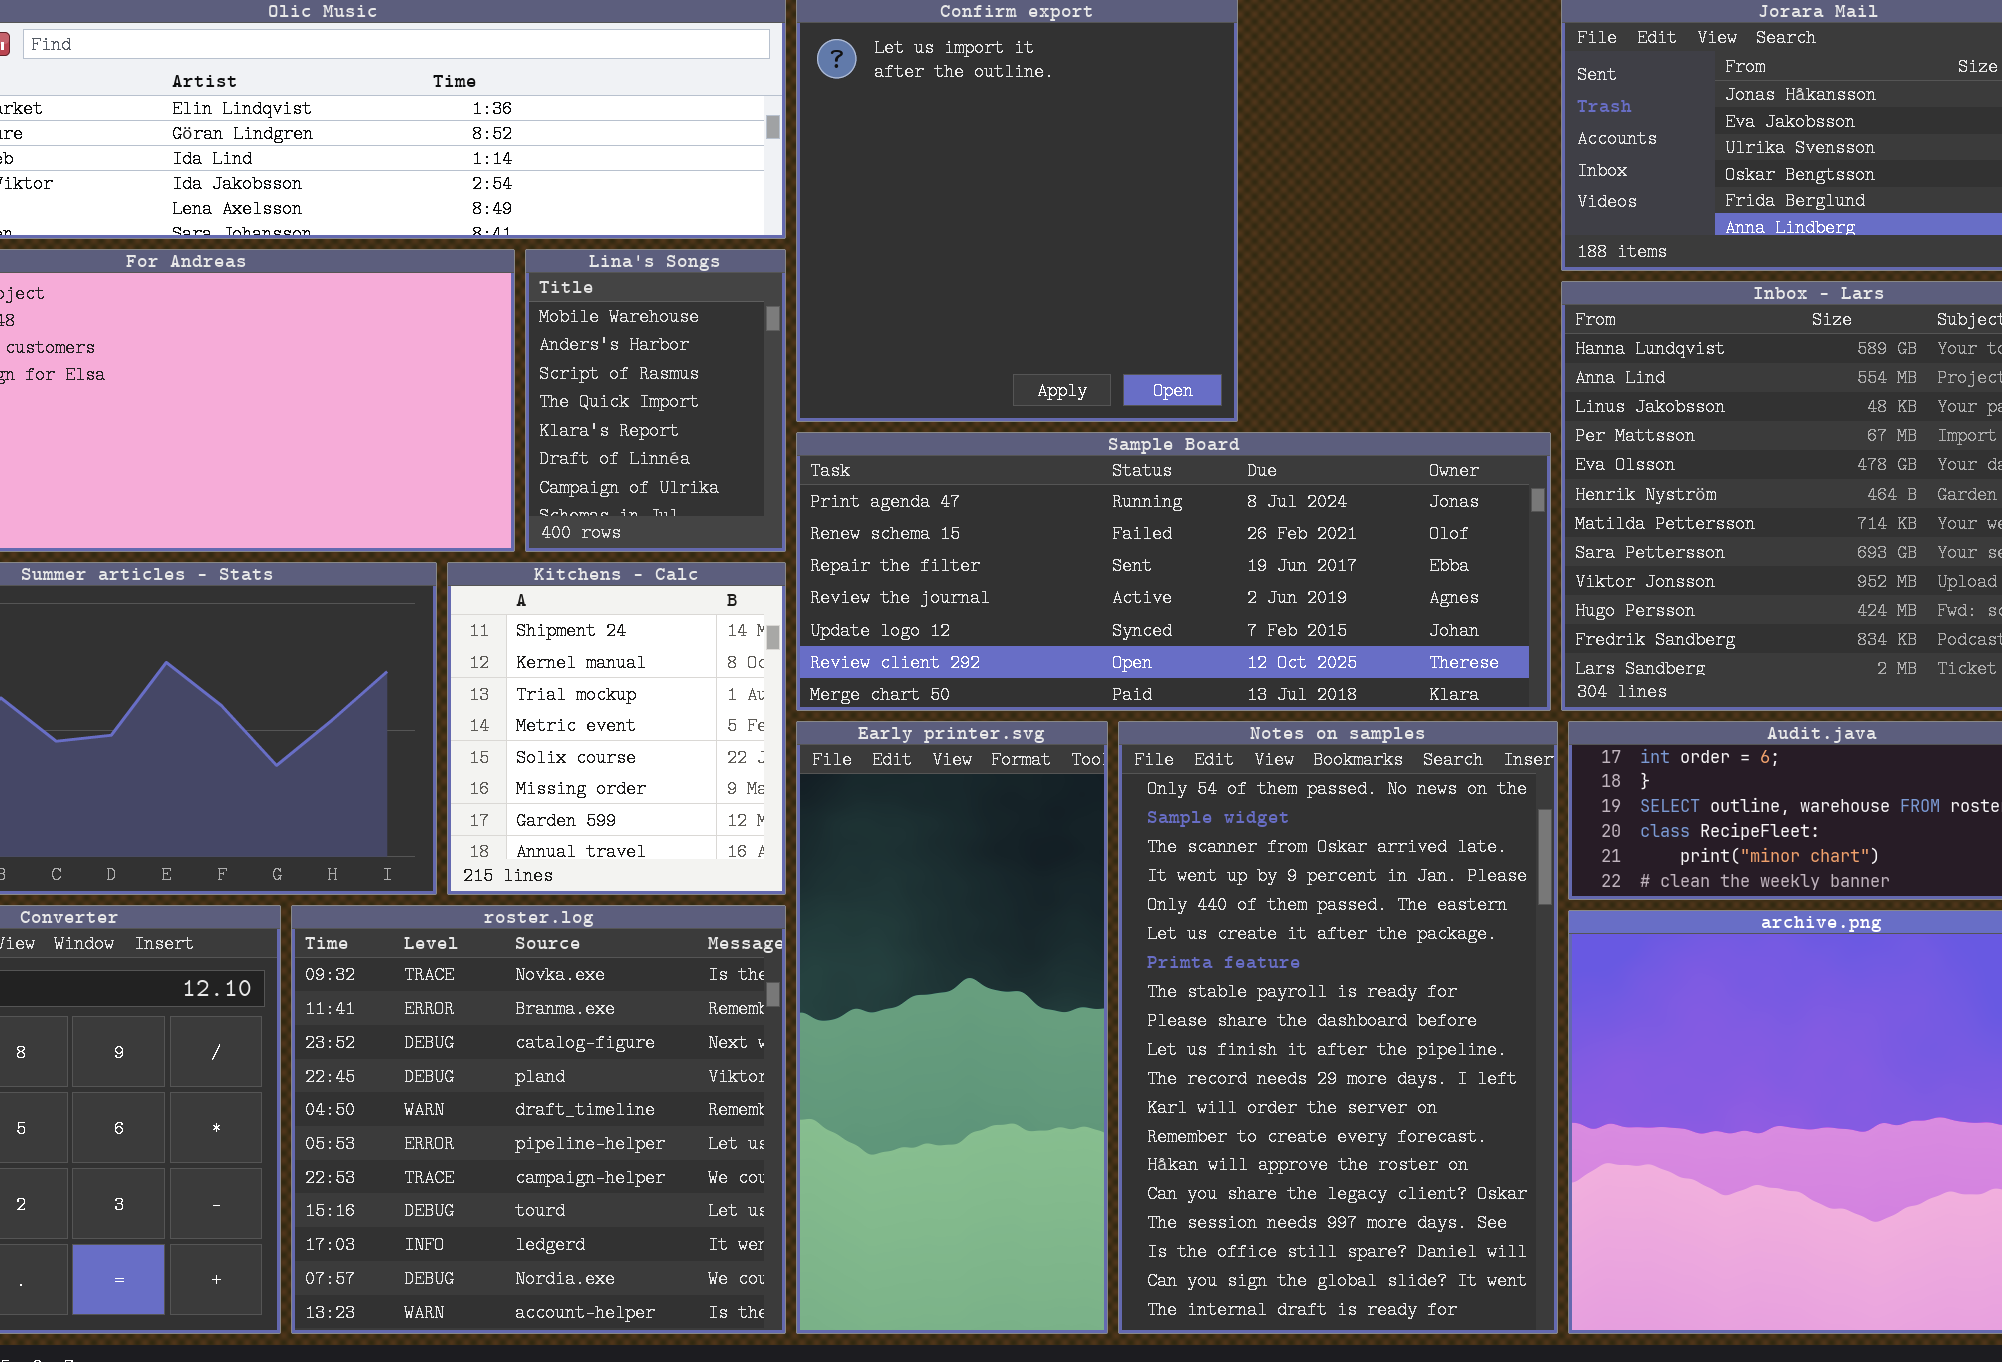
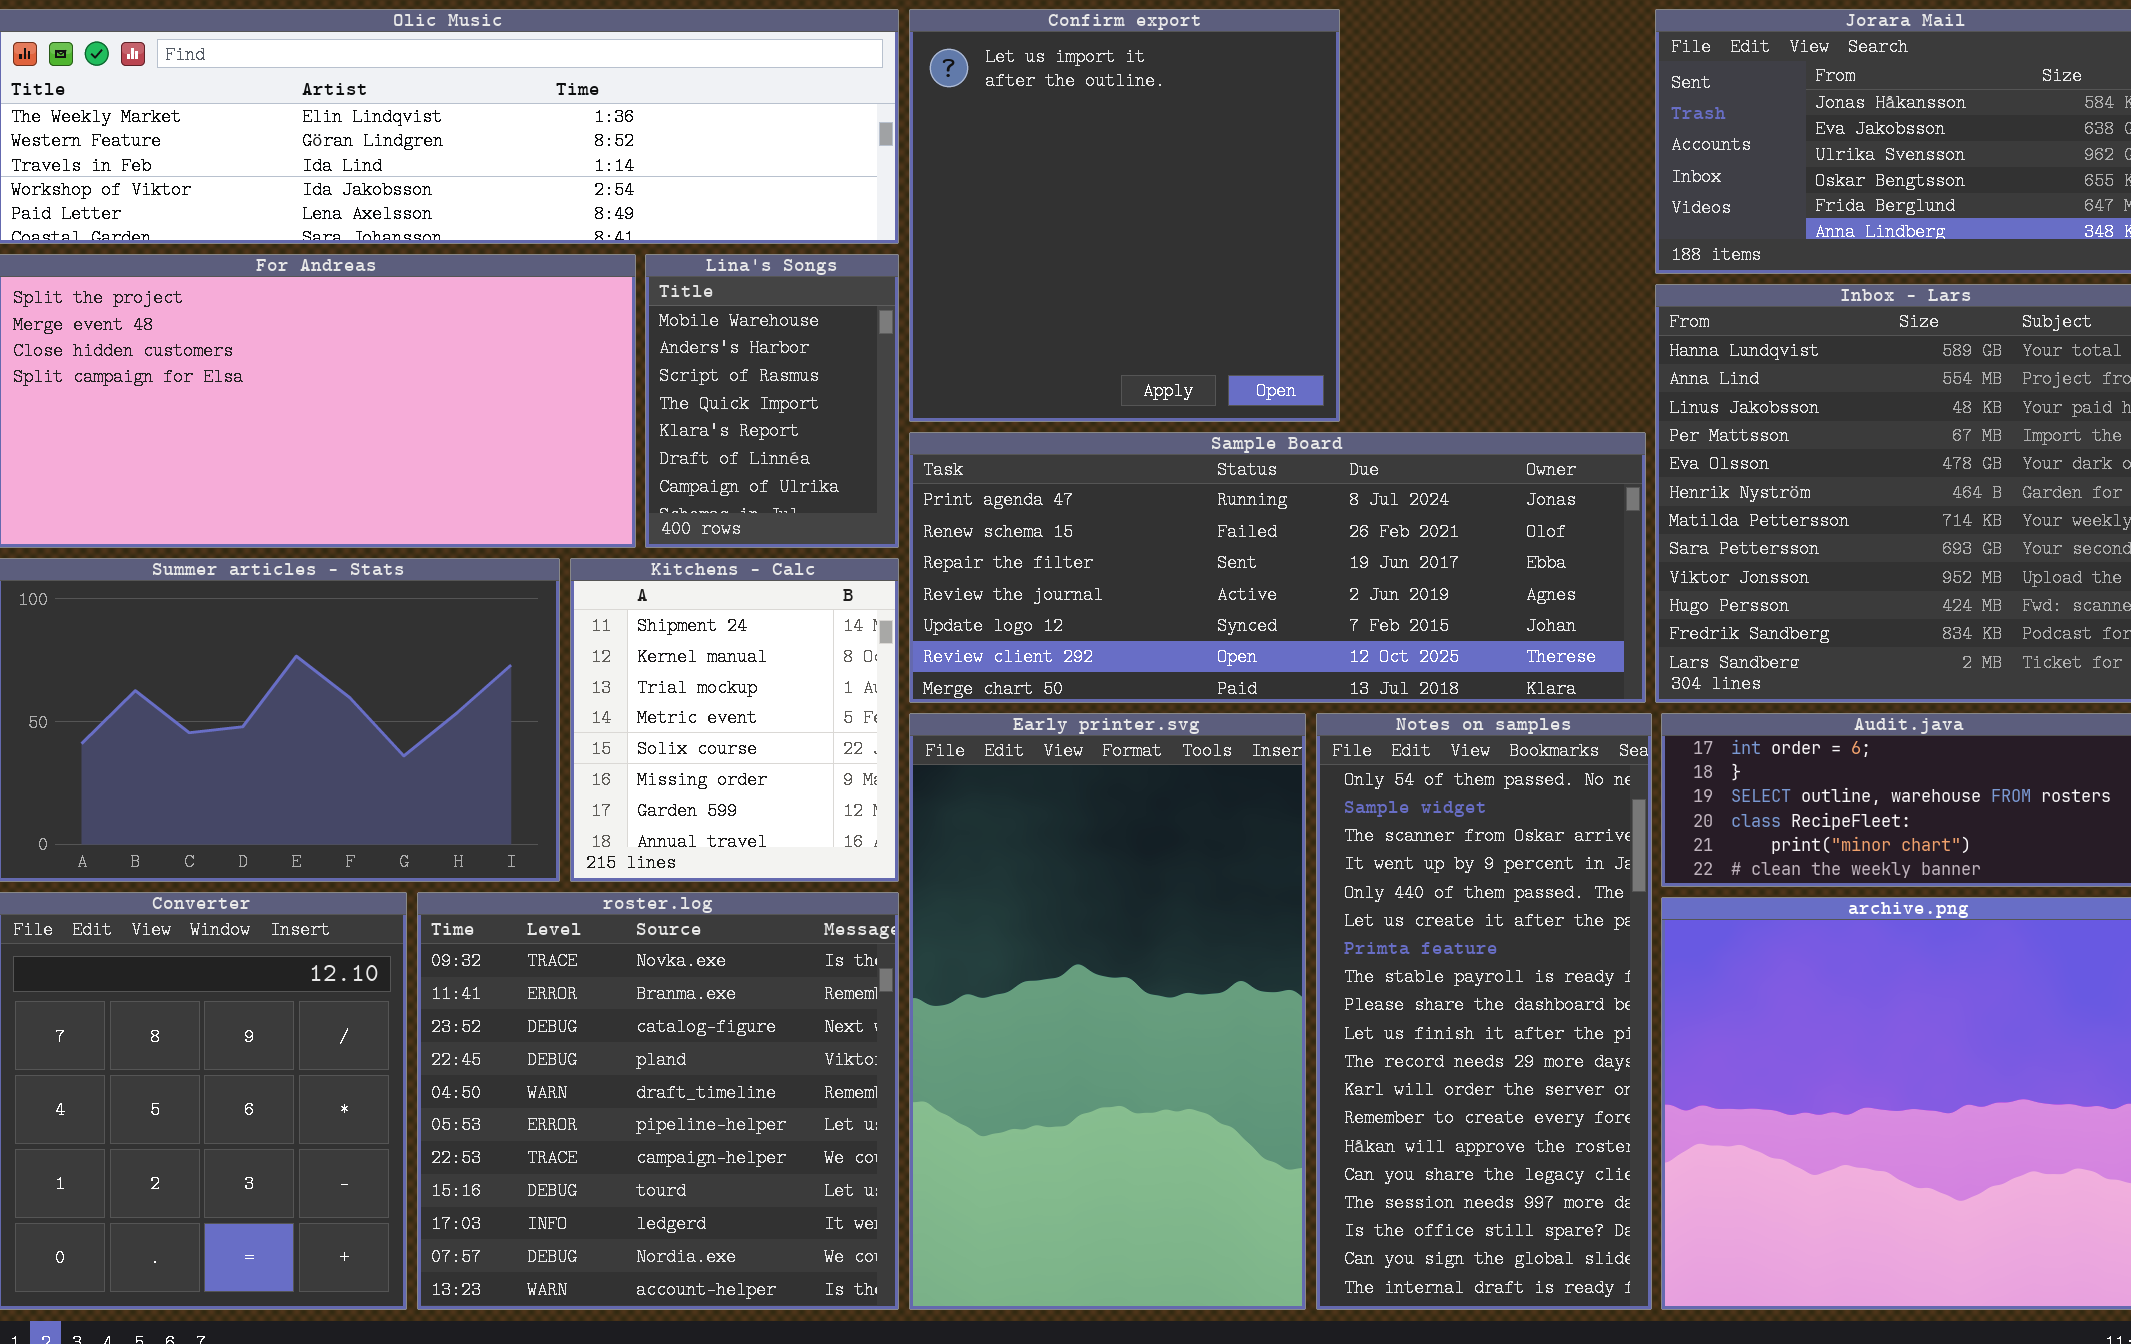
Early printer.svg: [796,721,1108,1334] -> [909,713,1306,1310], resized
Notes on samples: [1118,721,1558,1334] -> [1316,713,1652,1310], resized

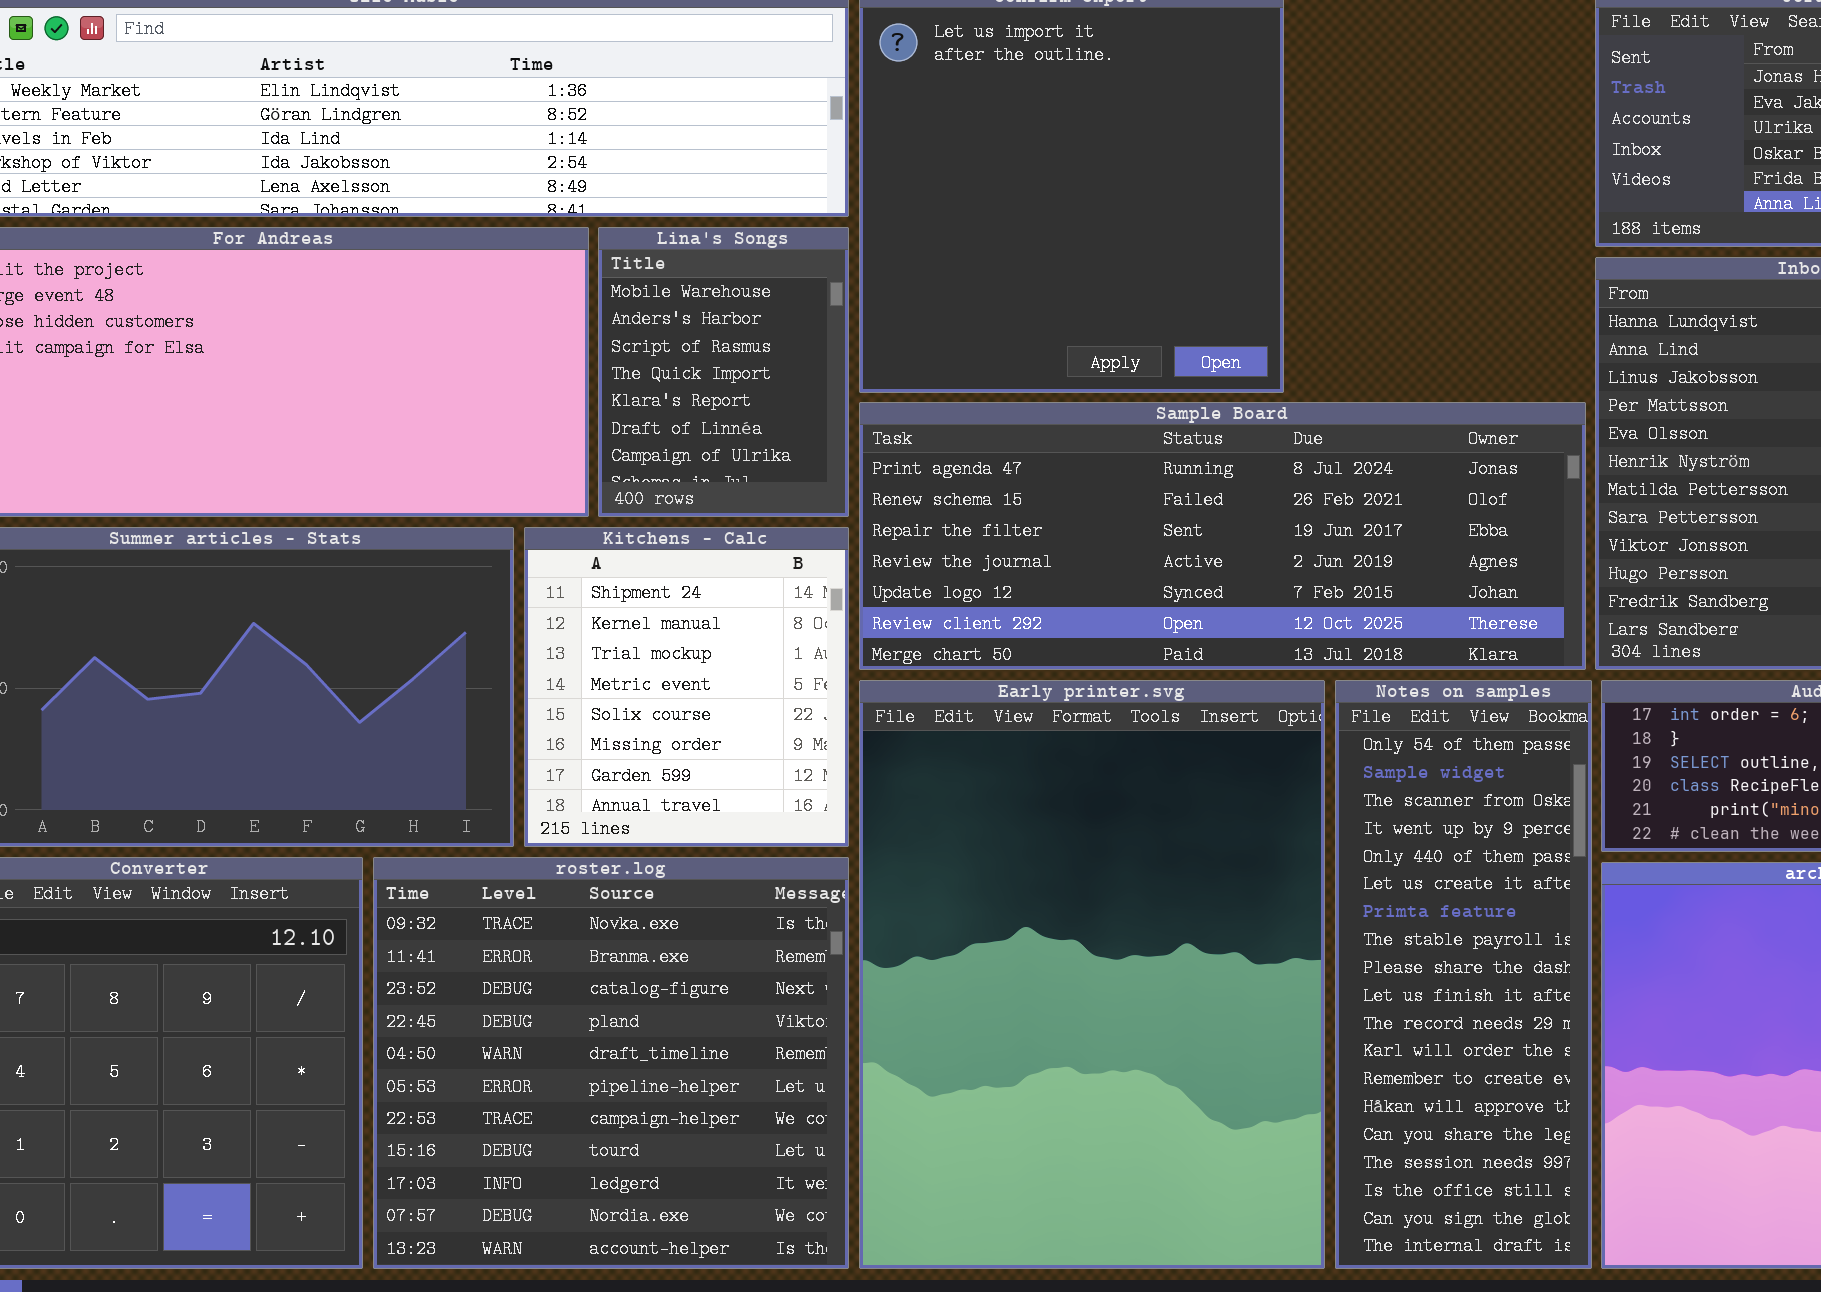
Early printer.svg: [909,713,1306,1310] -> [859,680,1325,1269], resized
Notes on samples: [1316,713,1652,1310] -> [1335,680,1592,1269], resized

